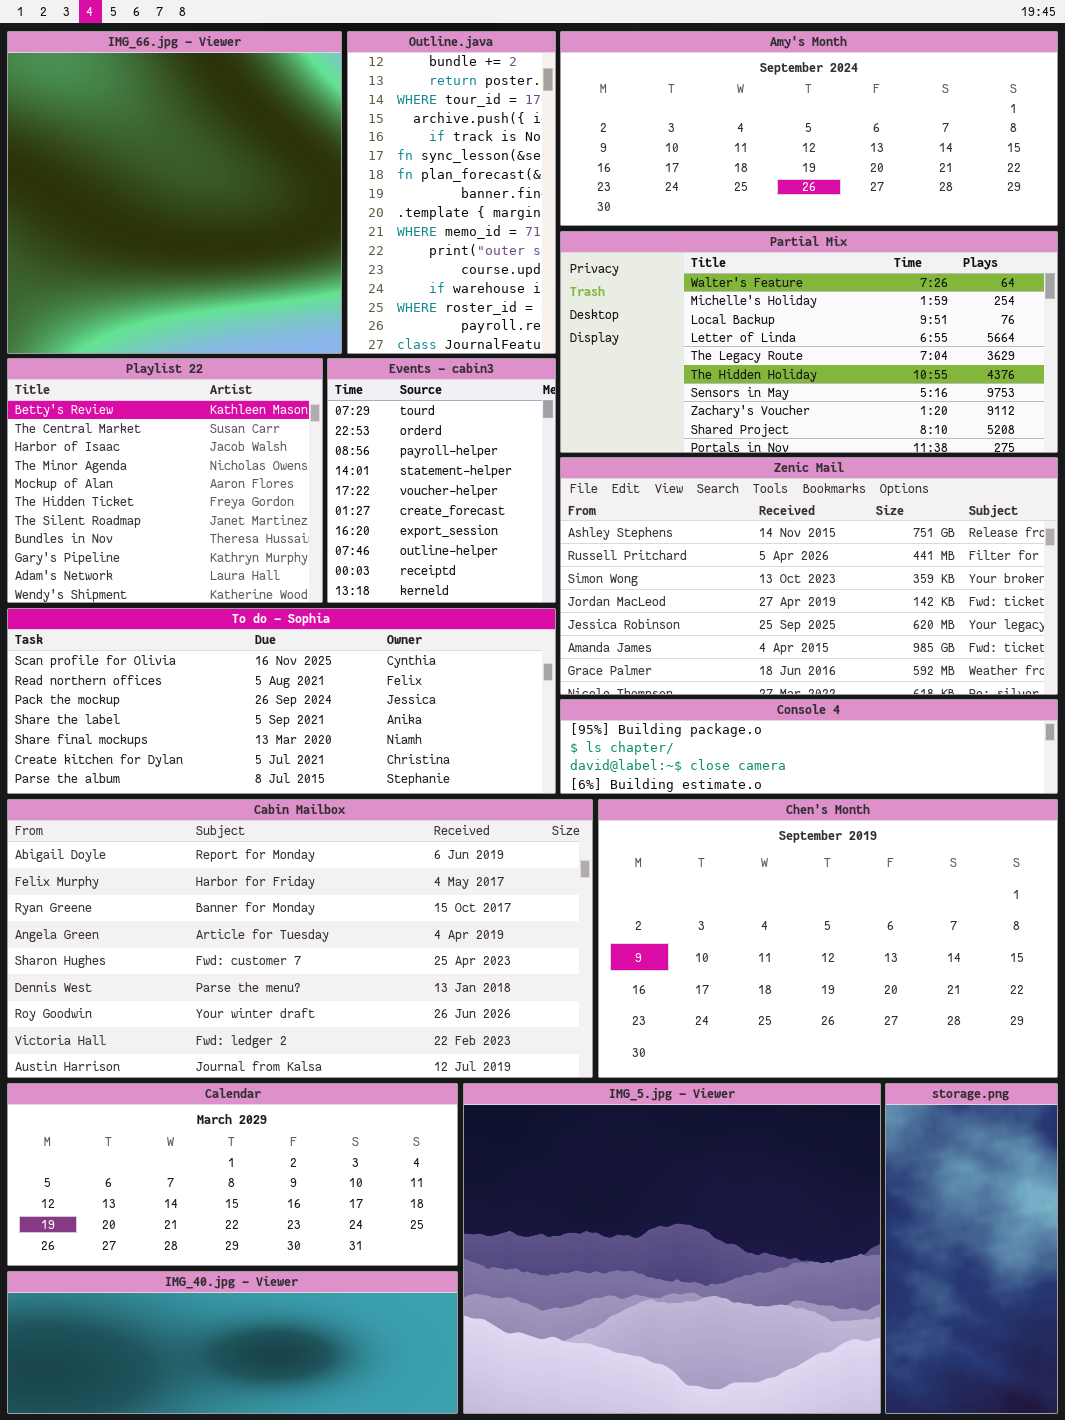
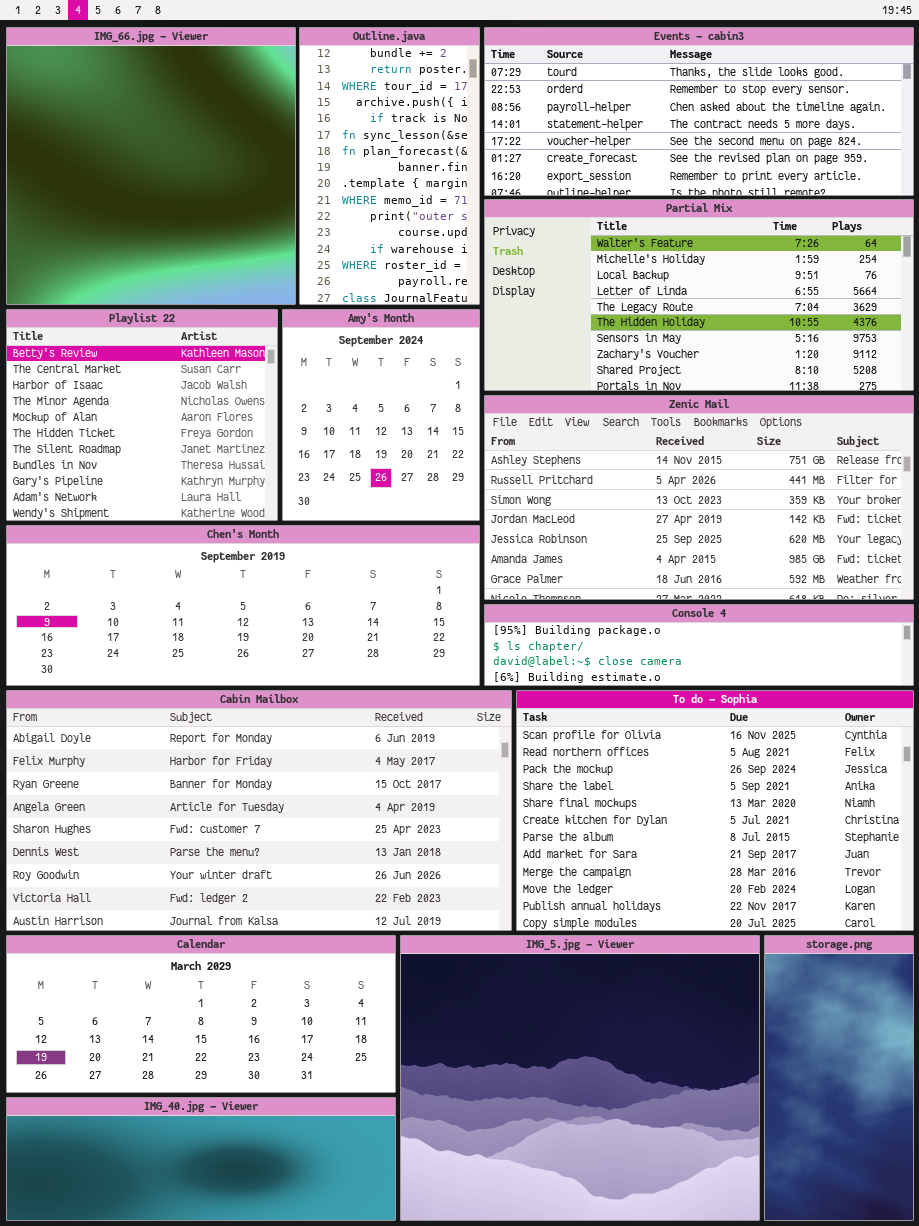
Amy's Month: [560,31,1058,226] -> [282,309,480,521], moved, resized
Events - cabin3: [327,358,556,603] -> [484,27,914,196], moved, resized
To do - Sophia: [7,608,556,794] -> [516,690,914,931], moved, resized
Chen's Month: [598,799,1058,1078] -> [6,525,480,686], moved, resized

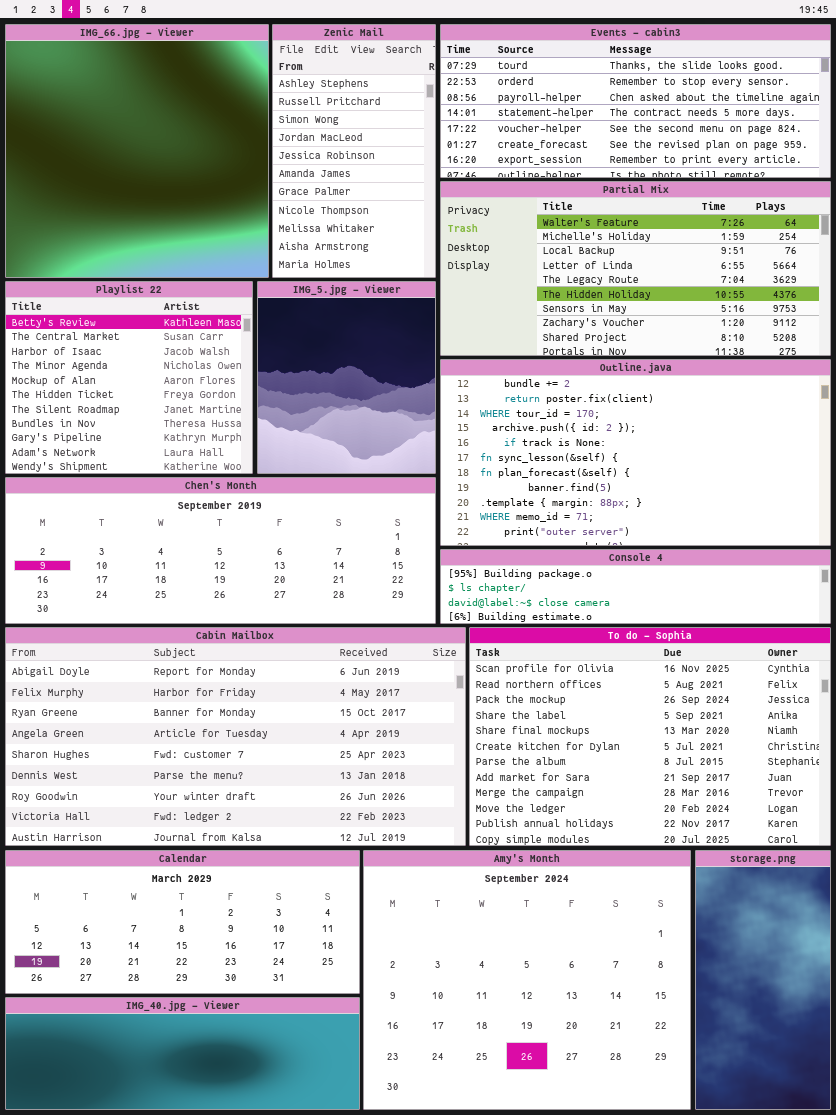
Outline.java: [299,27,480,305] -> [440,359,831,546], moved, resized
Amy's Month: [282,309,480,521] -> [363,850,691,1110], moved, resized
Zenic Mail: [484,395,914,600] -> [272,24,436,278], moved, resized
IMG_5.jpg - Viewer: [400,935,760,1221] -> [257,281,436,474], moved, resized

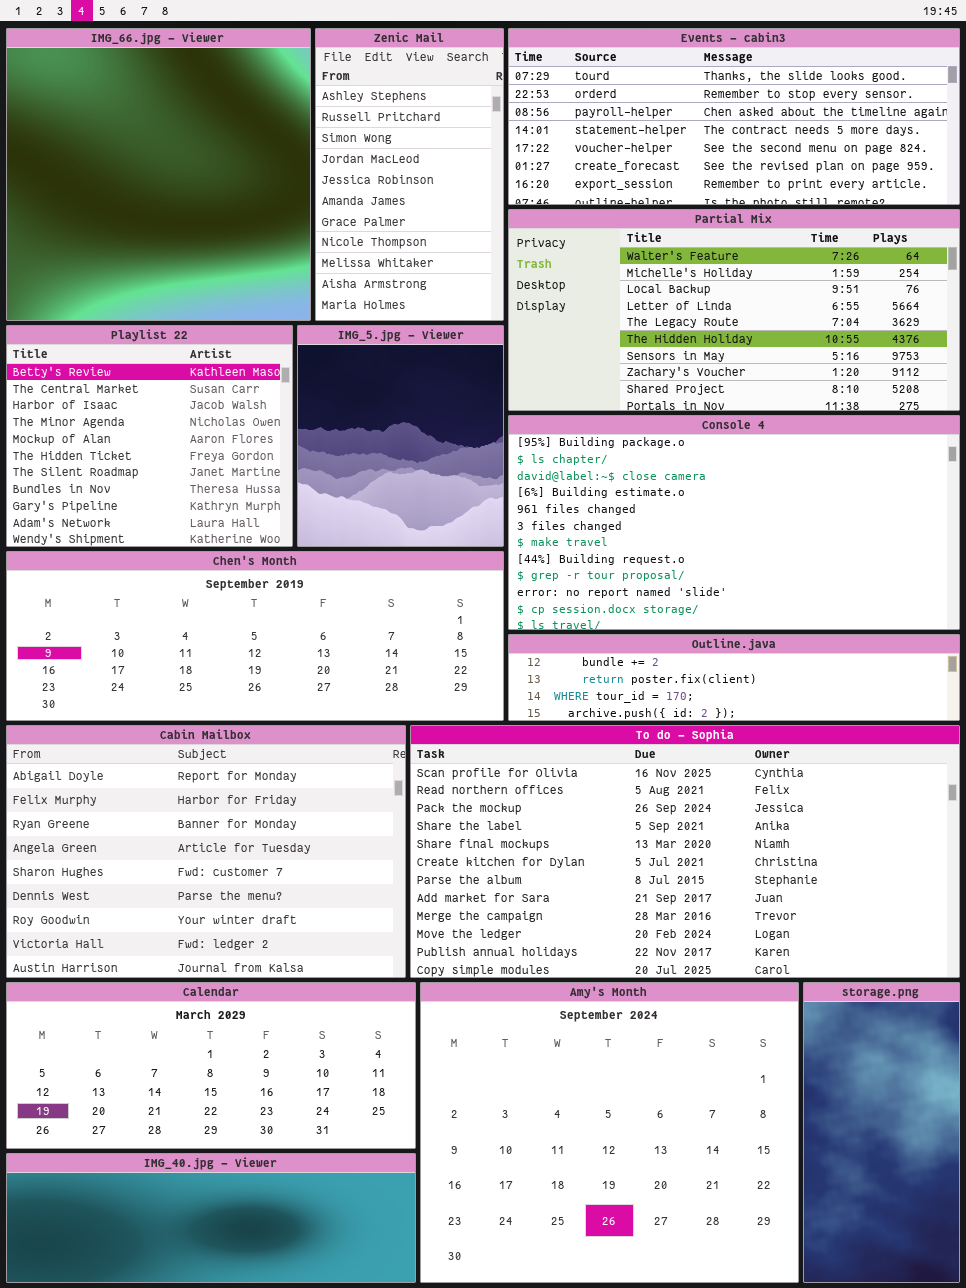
Outline.java: [440,359,831,546] -> [508,634,960,721], moved, resized
Console 4: [440,549,831,624] -> [508,415,960,630], moved, resized
Cabin Mailbox: [5,627,466,846] -> [6,725,406,978], resized
To do - Sophia: [469,627,831,846] -> [410,725,960,978], resized

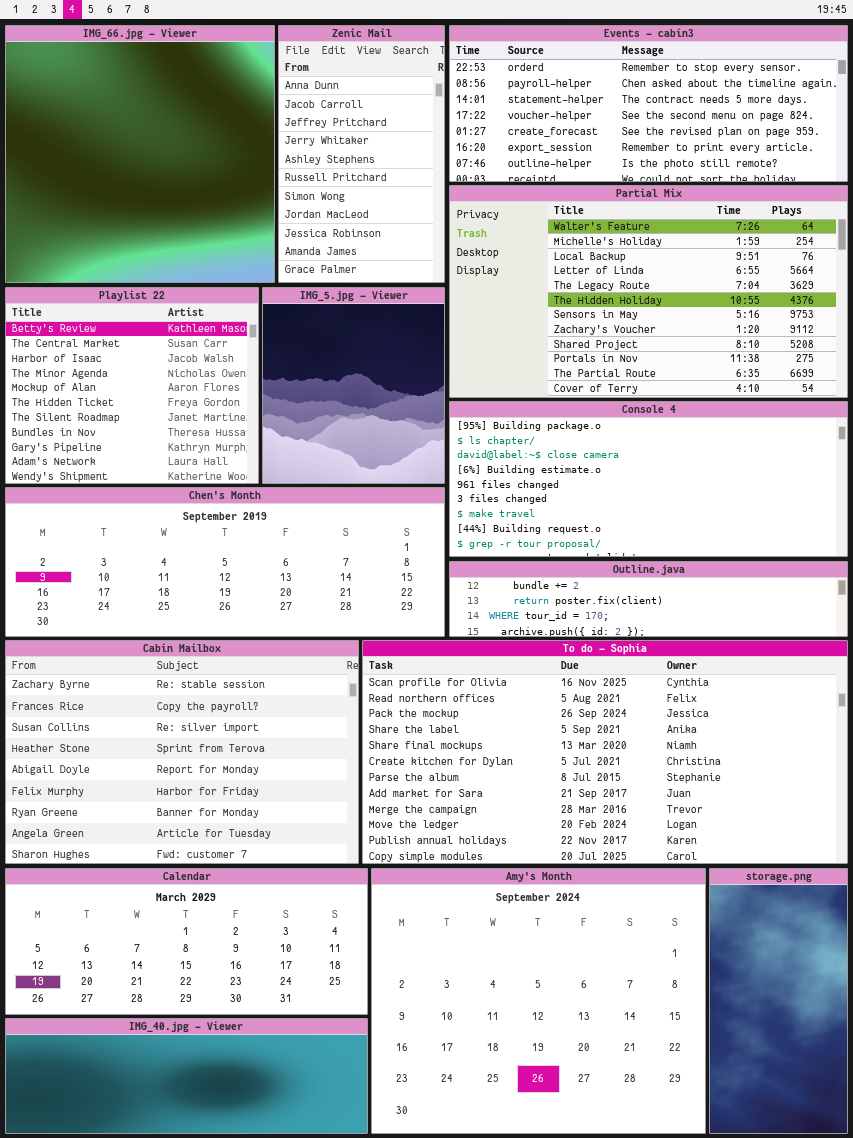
Zenic Mail: [315,28,504,321] -> [278,25,445,283], scrolled up 4 rows
Events - cabin3: [508,28,960,205] -> [449,25,848,182], scrolled down 1 row
Partial Mix: [508,209,960,411] -> [449,185,848,398], resized
Console 4: [508,415,960,630] -> [449,401,848,557], resized
Cabin Mailbox: [6,725,406,978] -> [5,640,359,864], scrolled up 4 rows

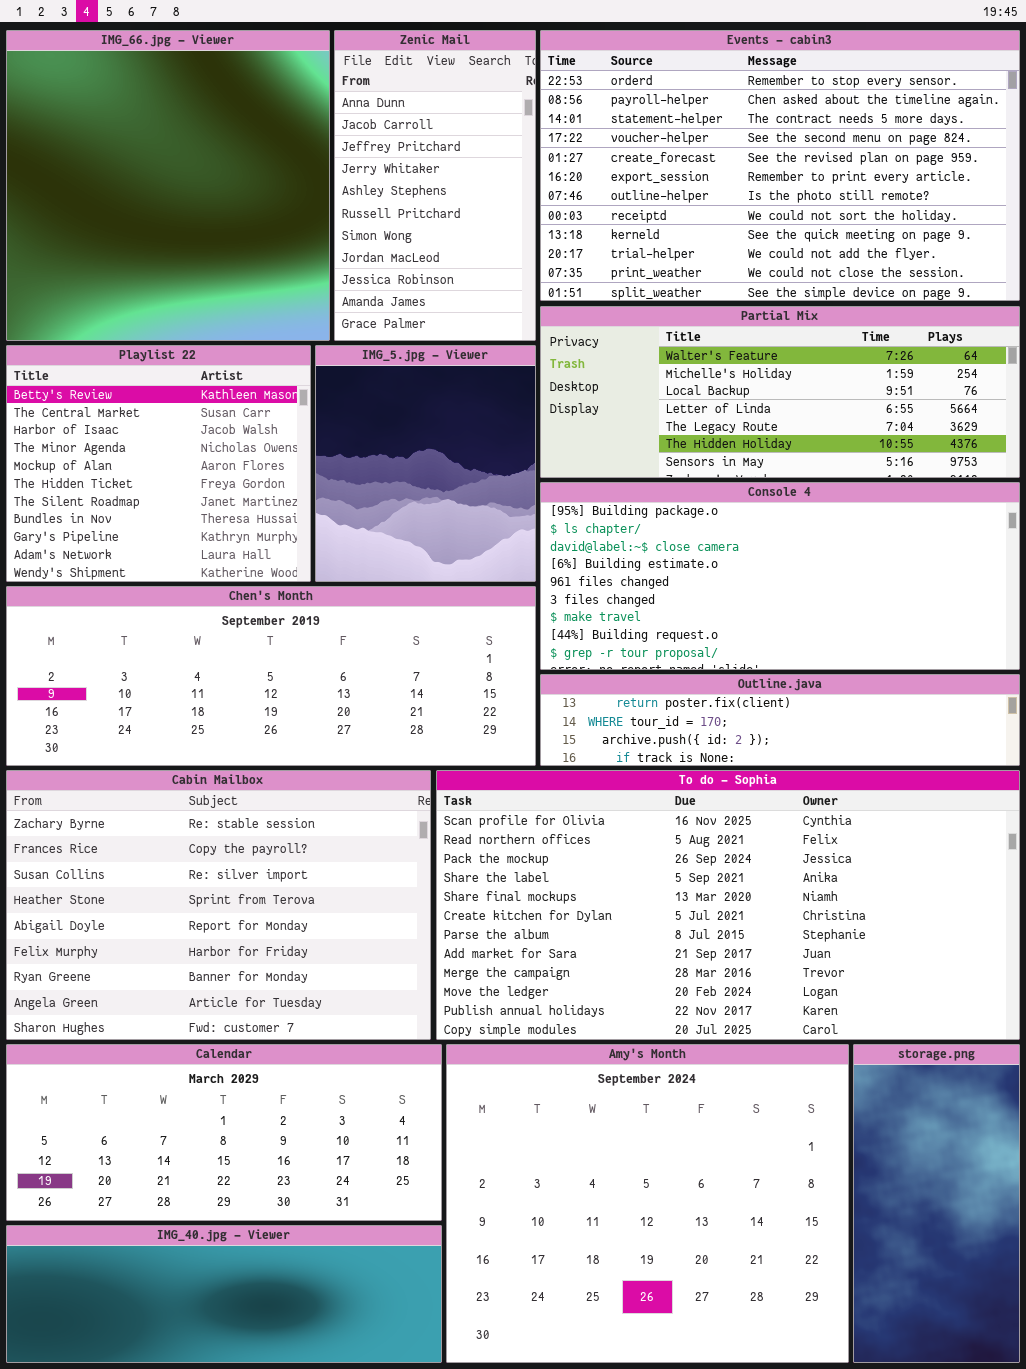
Events - cabin3: [449,25,848,182] -> [540,30,1020,301], resized
Partial Mix: [449,185,848,398] -> [540,306,1020,478], resized
Outline.java: [449,561,848,637] -> [540,674,1020,766], scrolled down 1 row

